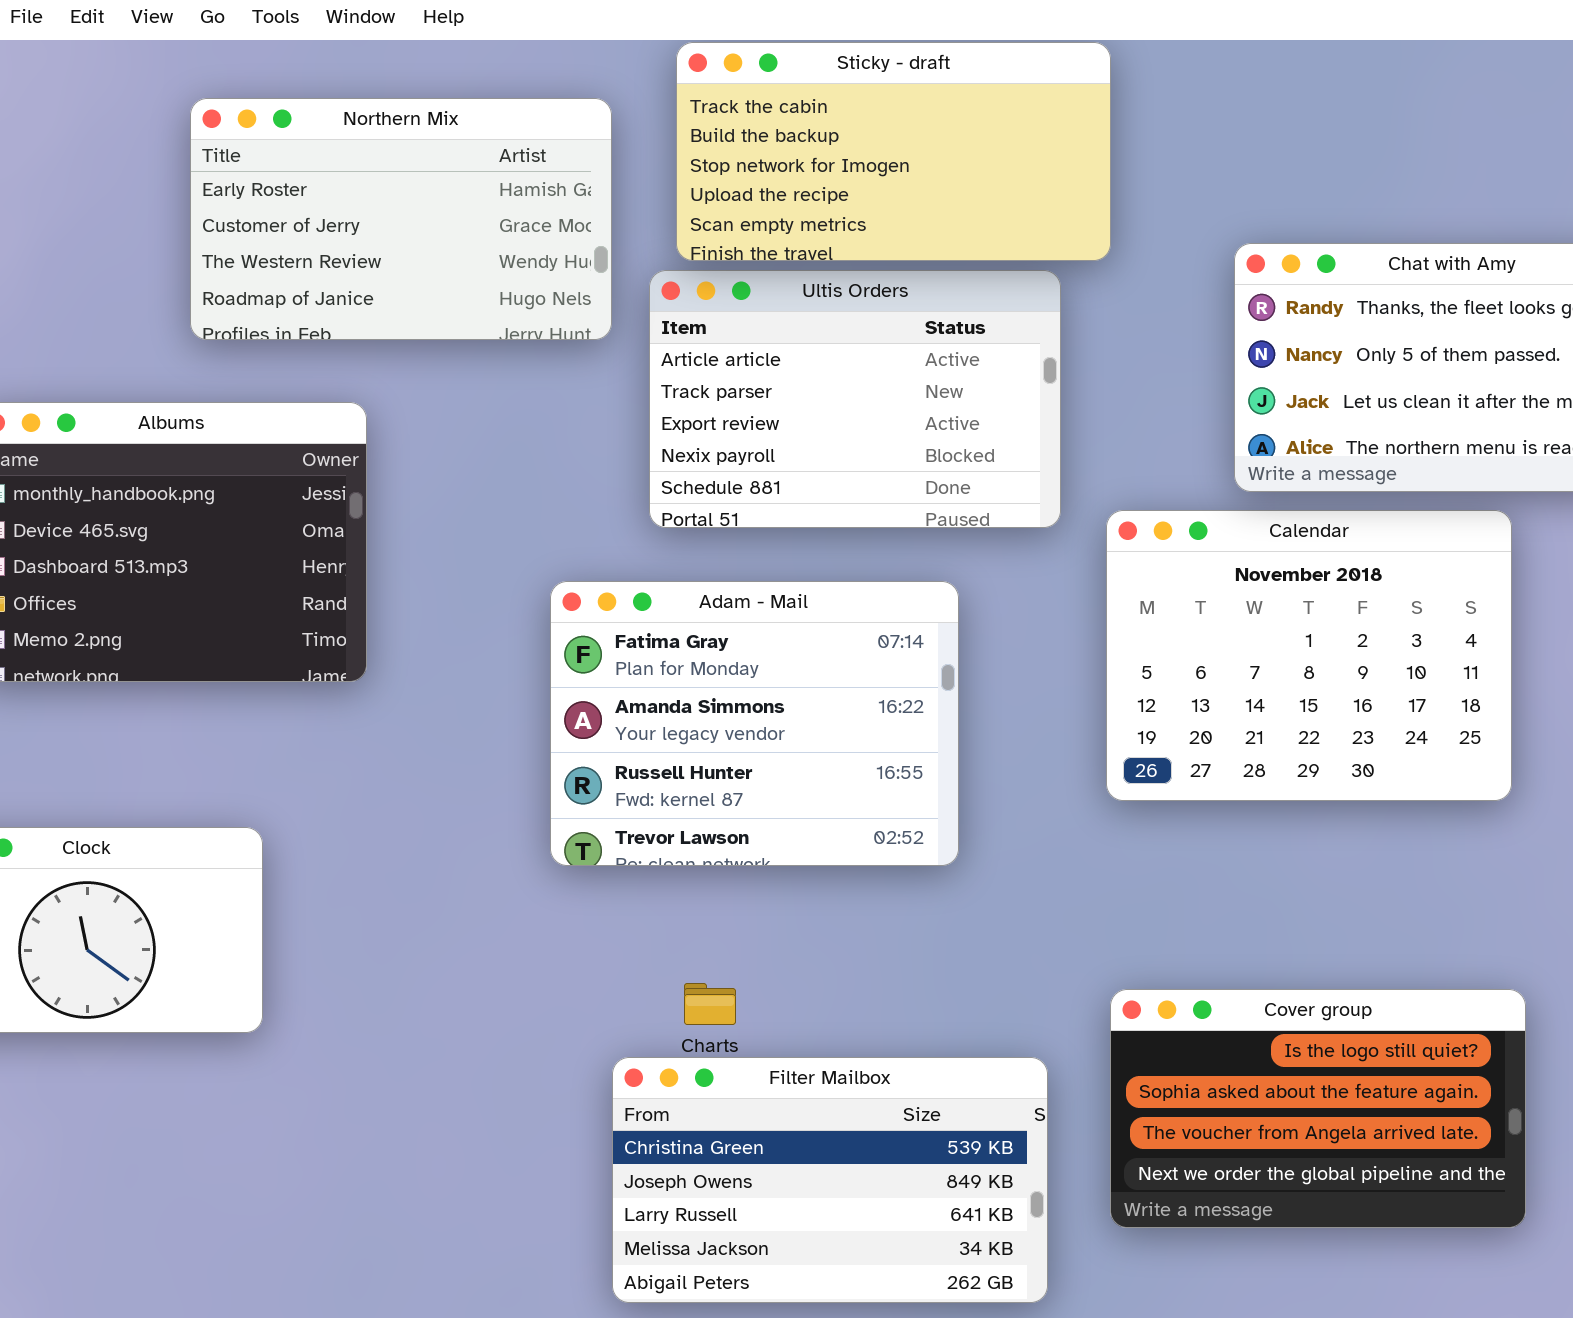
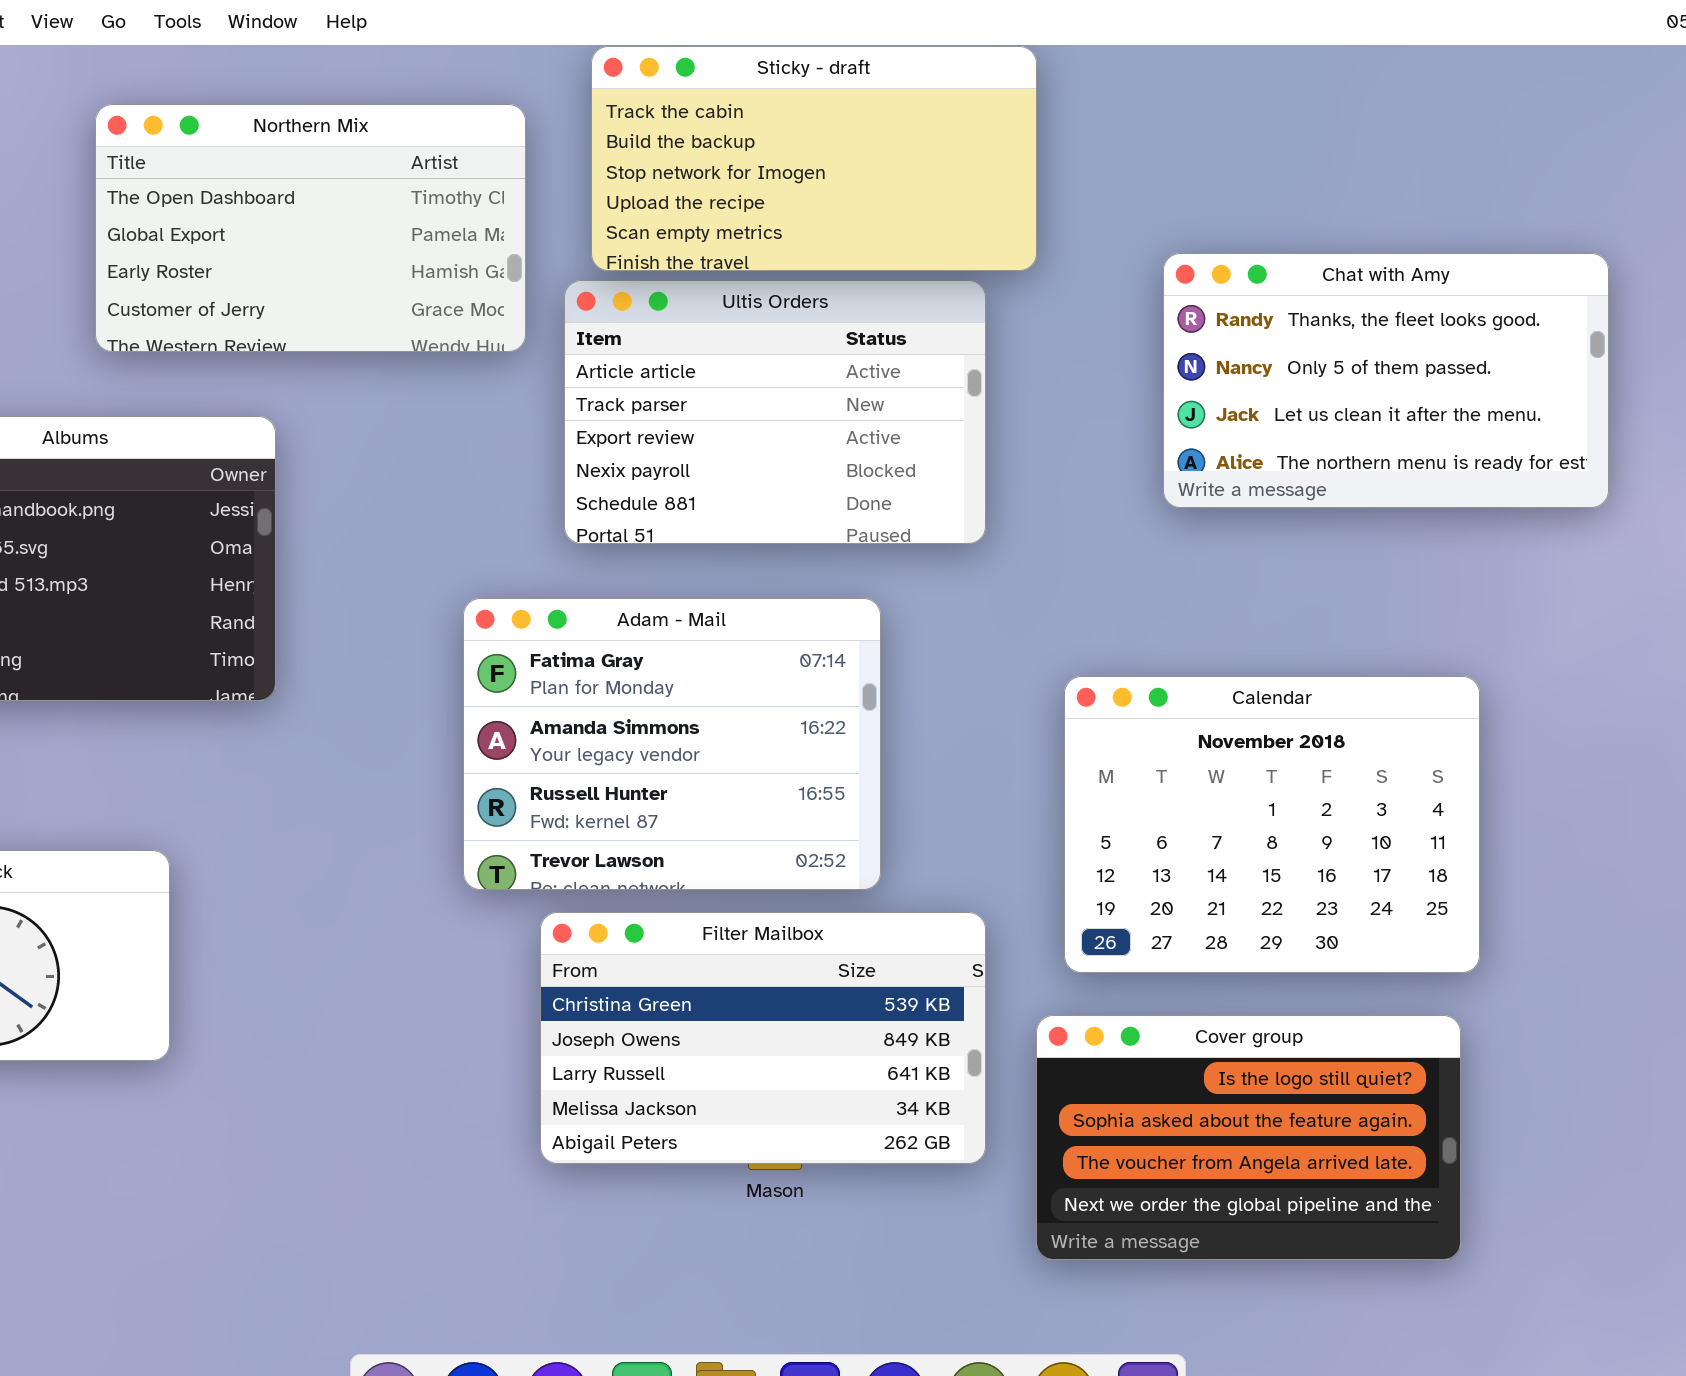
Northern Mix: [190,98,612,340] -> [95,104,526,352], scrolled up 2 rows
Calendar: [1106,510,1512,801] -> [1064,676,1480,973], moved
Filter Mailbox: [612,1057,1048,1303] -> [540,912,986,1164], moved

